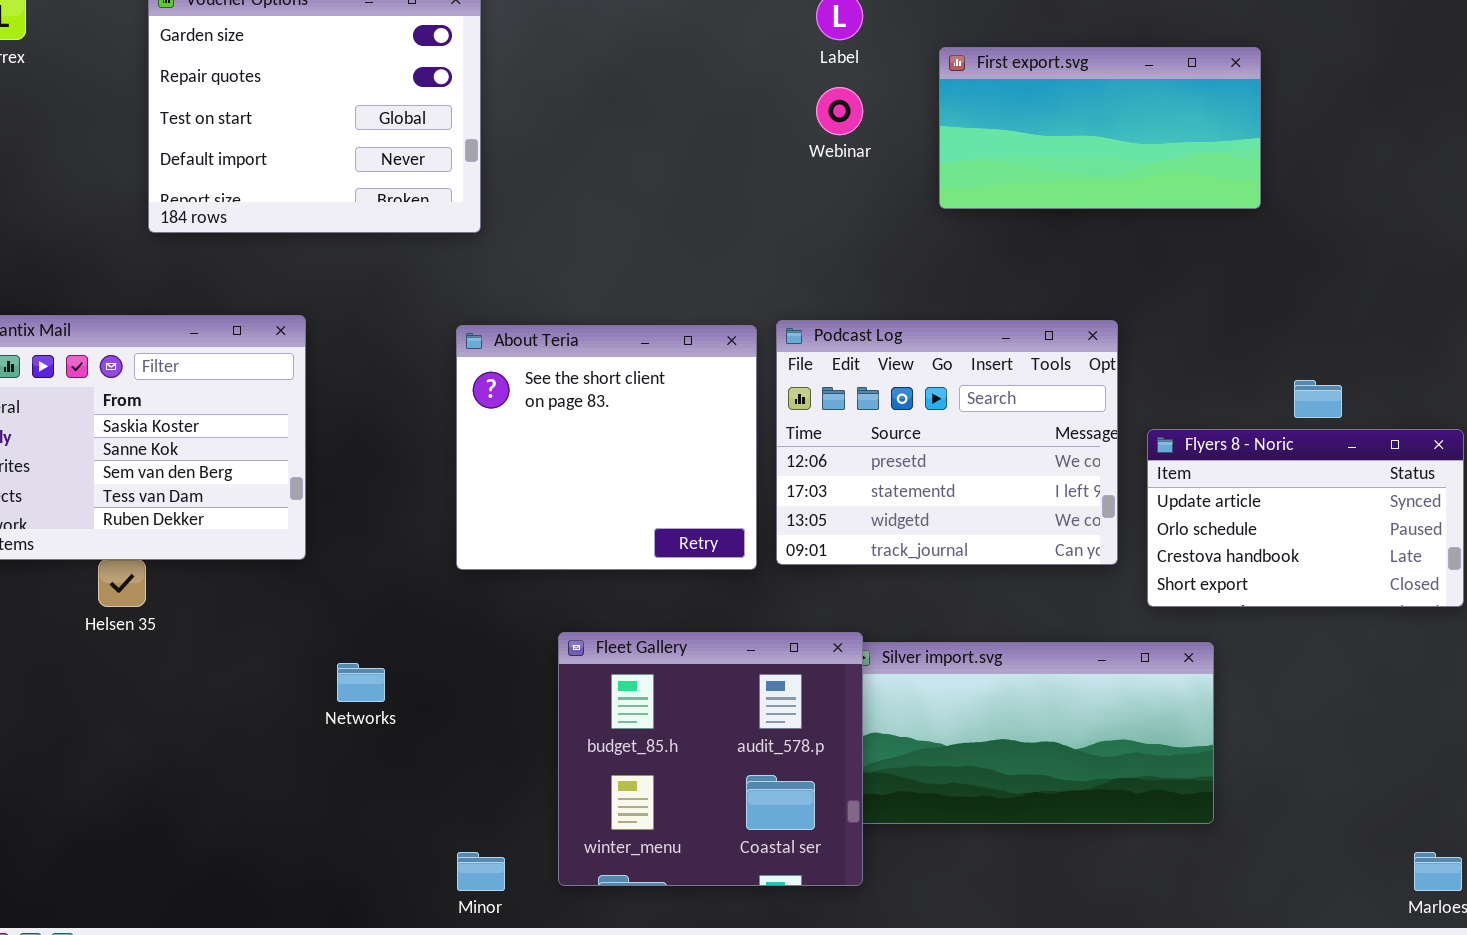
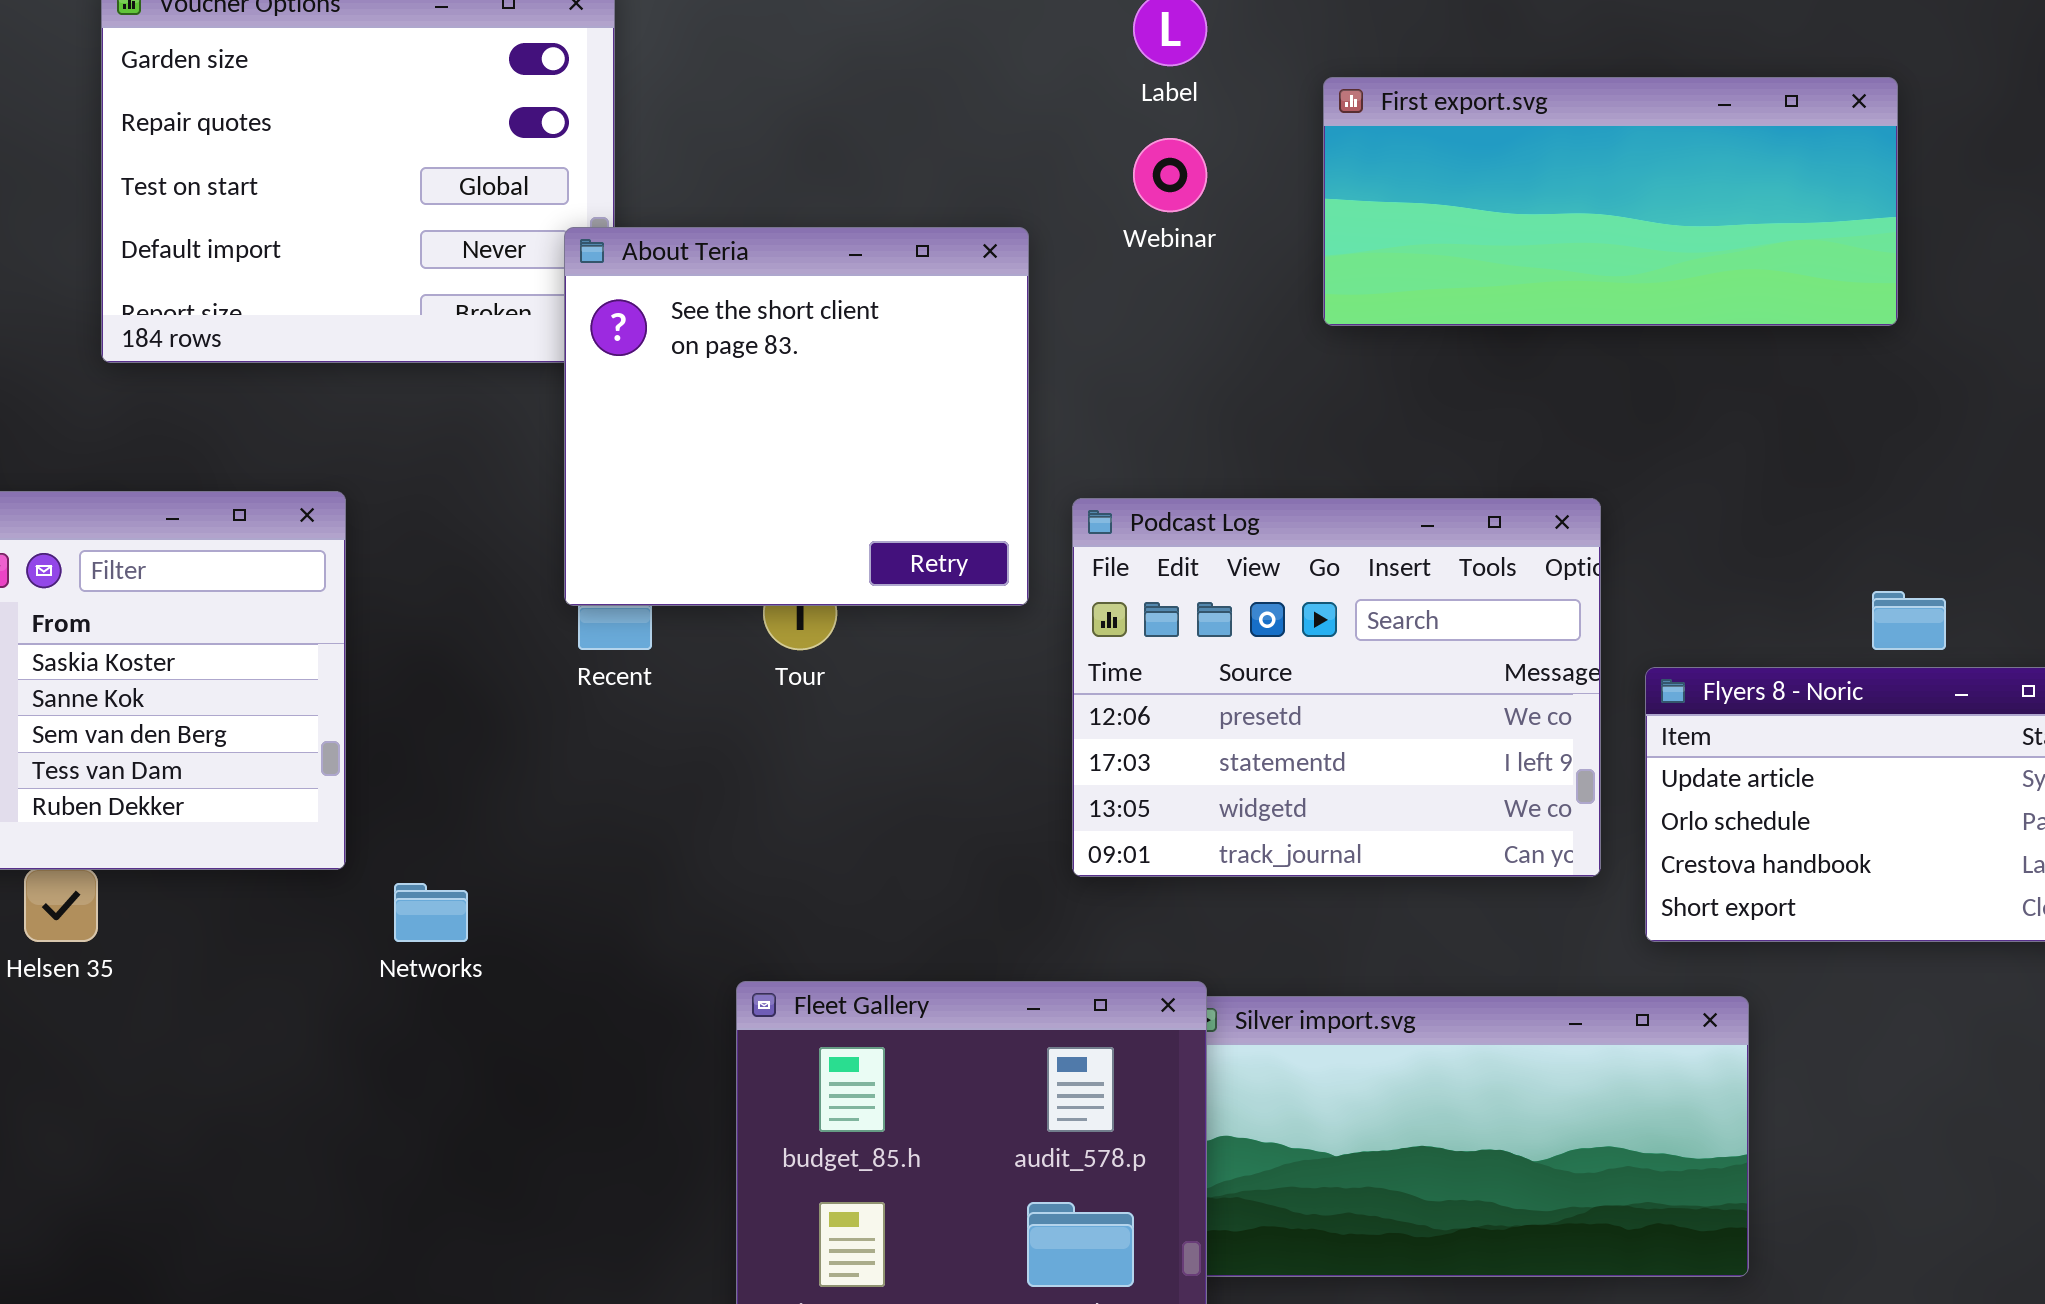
First export.svg: [939,47,1261,209] -> [1323,77,1898,326], resized
About Teria: [456,325,757,570] -> [564,227,1029,606], moved
Networks: [337,663,385,702] -> [394,883,468,942], moved

